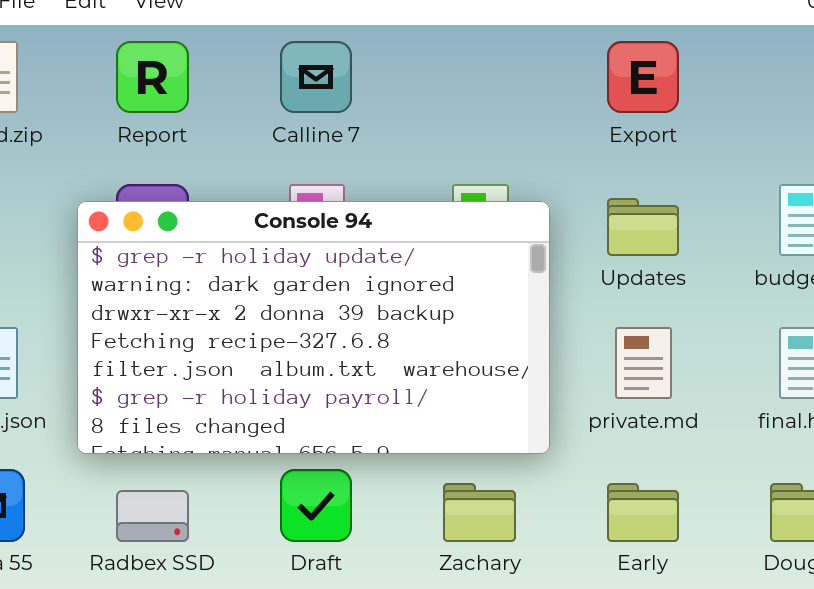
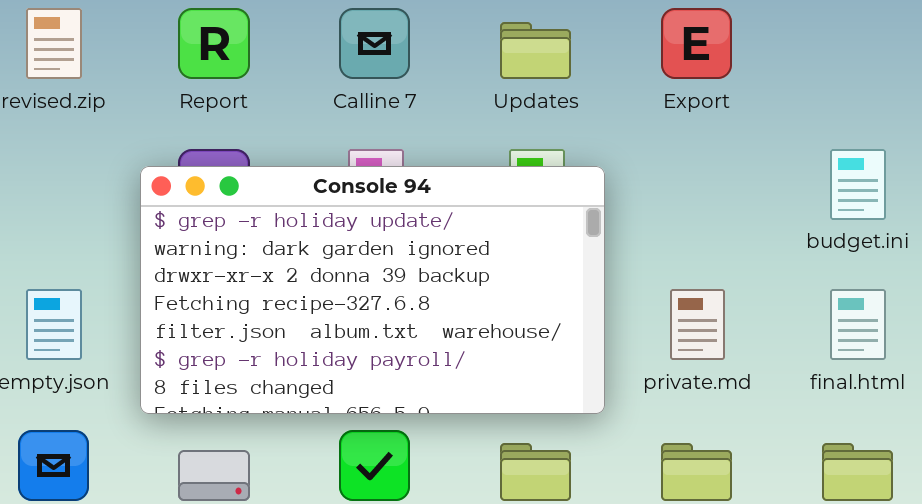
Updates: [607,198,679,256] -> [500,22,571,79], moved

